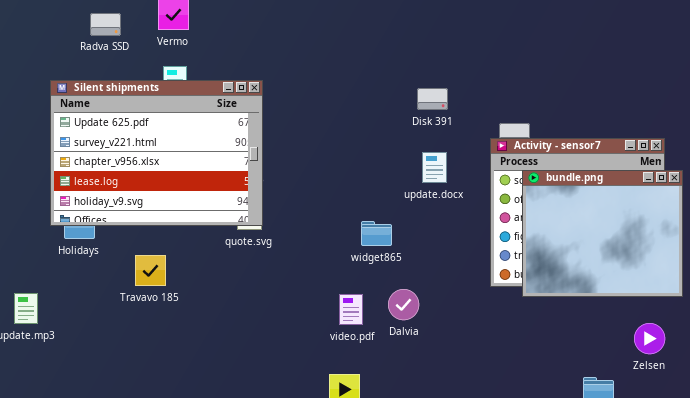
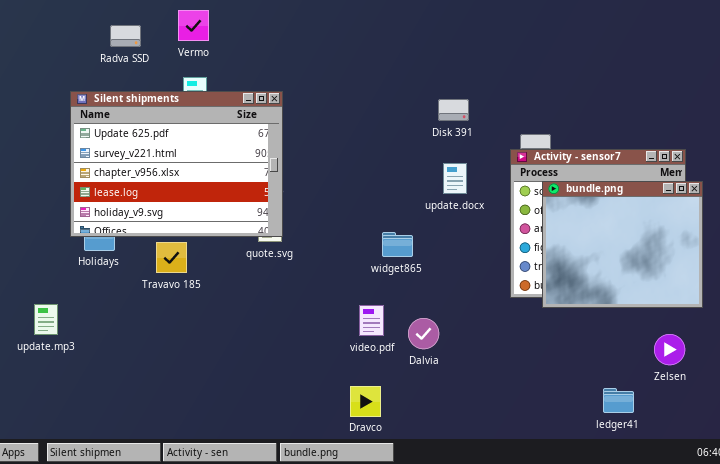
Travavo 185: [135,255,166,286] -> [156,242,187,273], moved
Dalvia: [388,289,419,320] -> [408,318,439,349], moved

